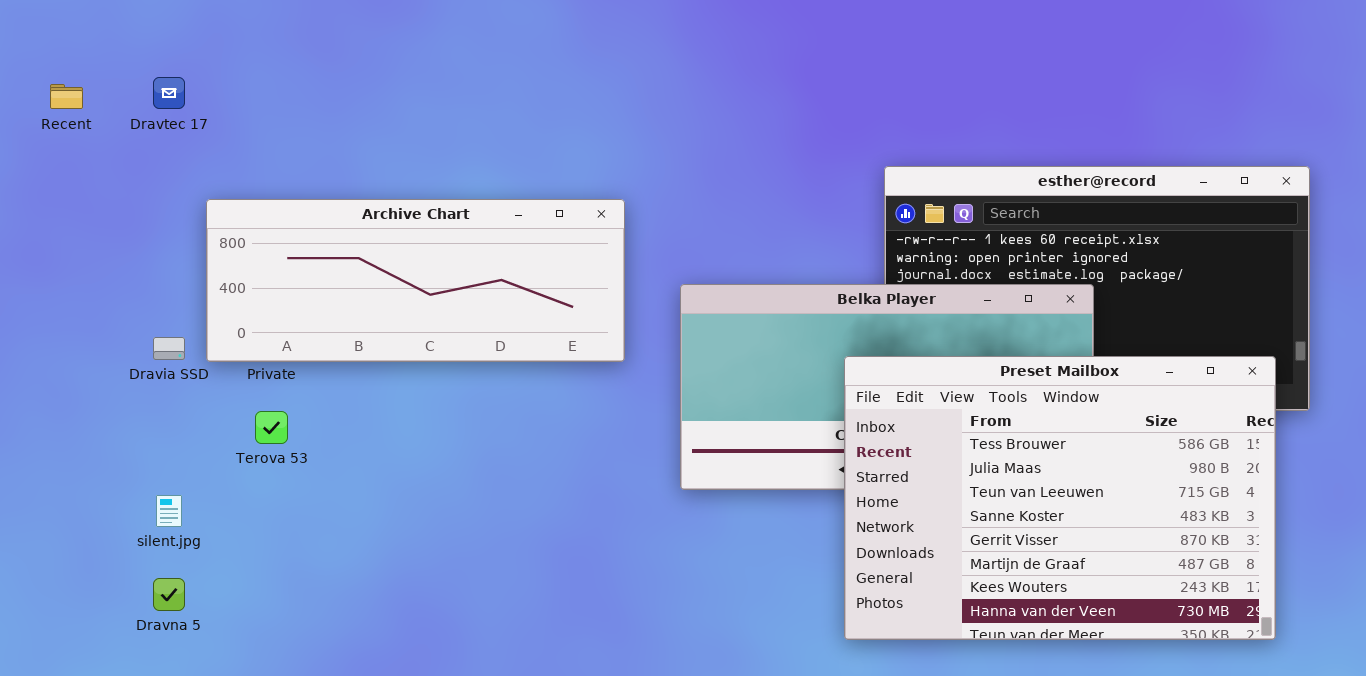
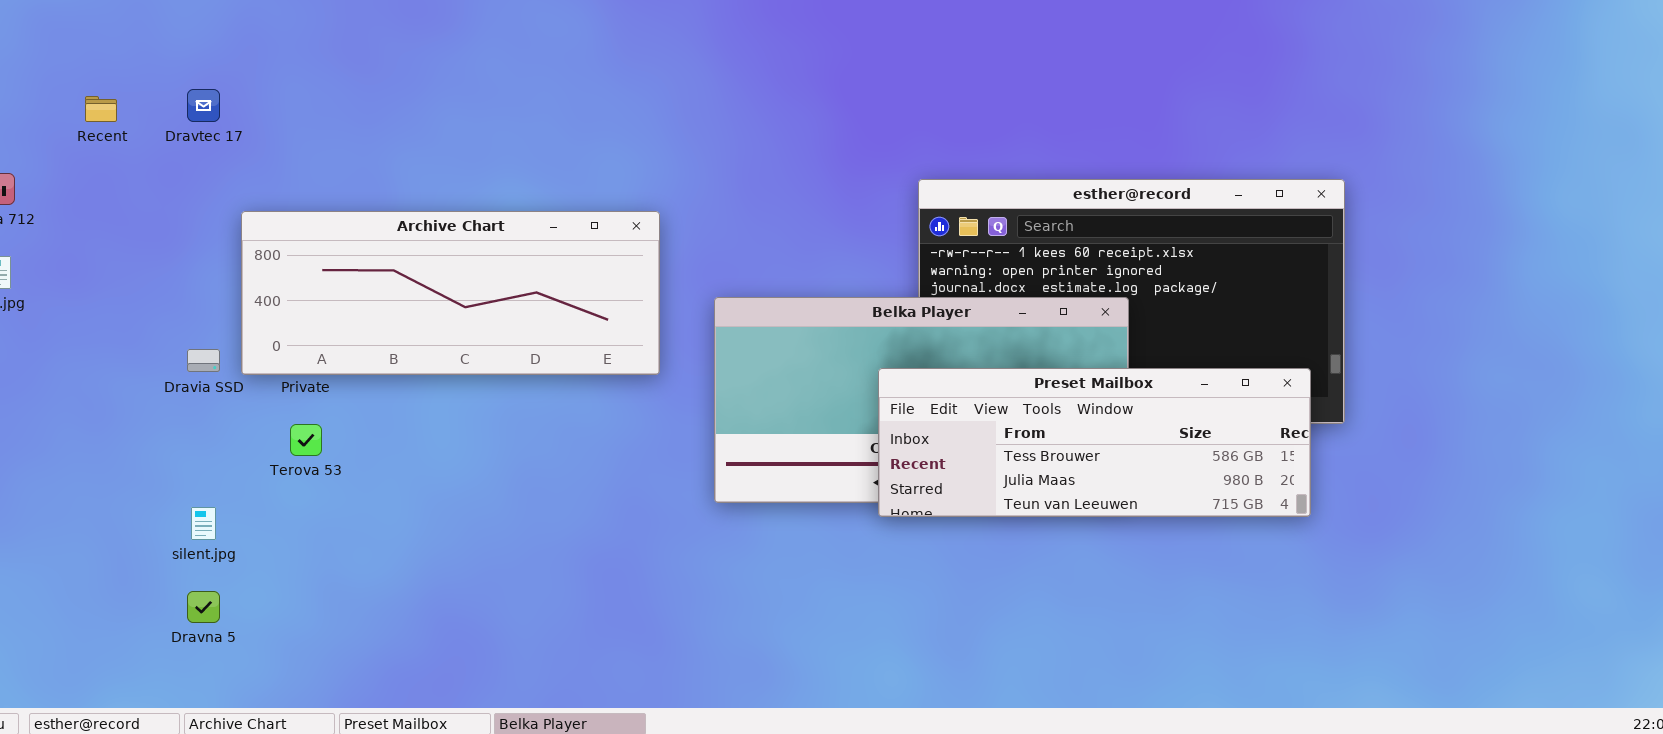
Preset Mailbox: [844,356,1276,640] -> [878,368,1311,517], resized

